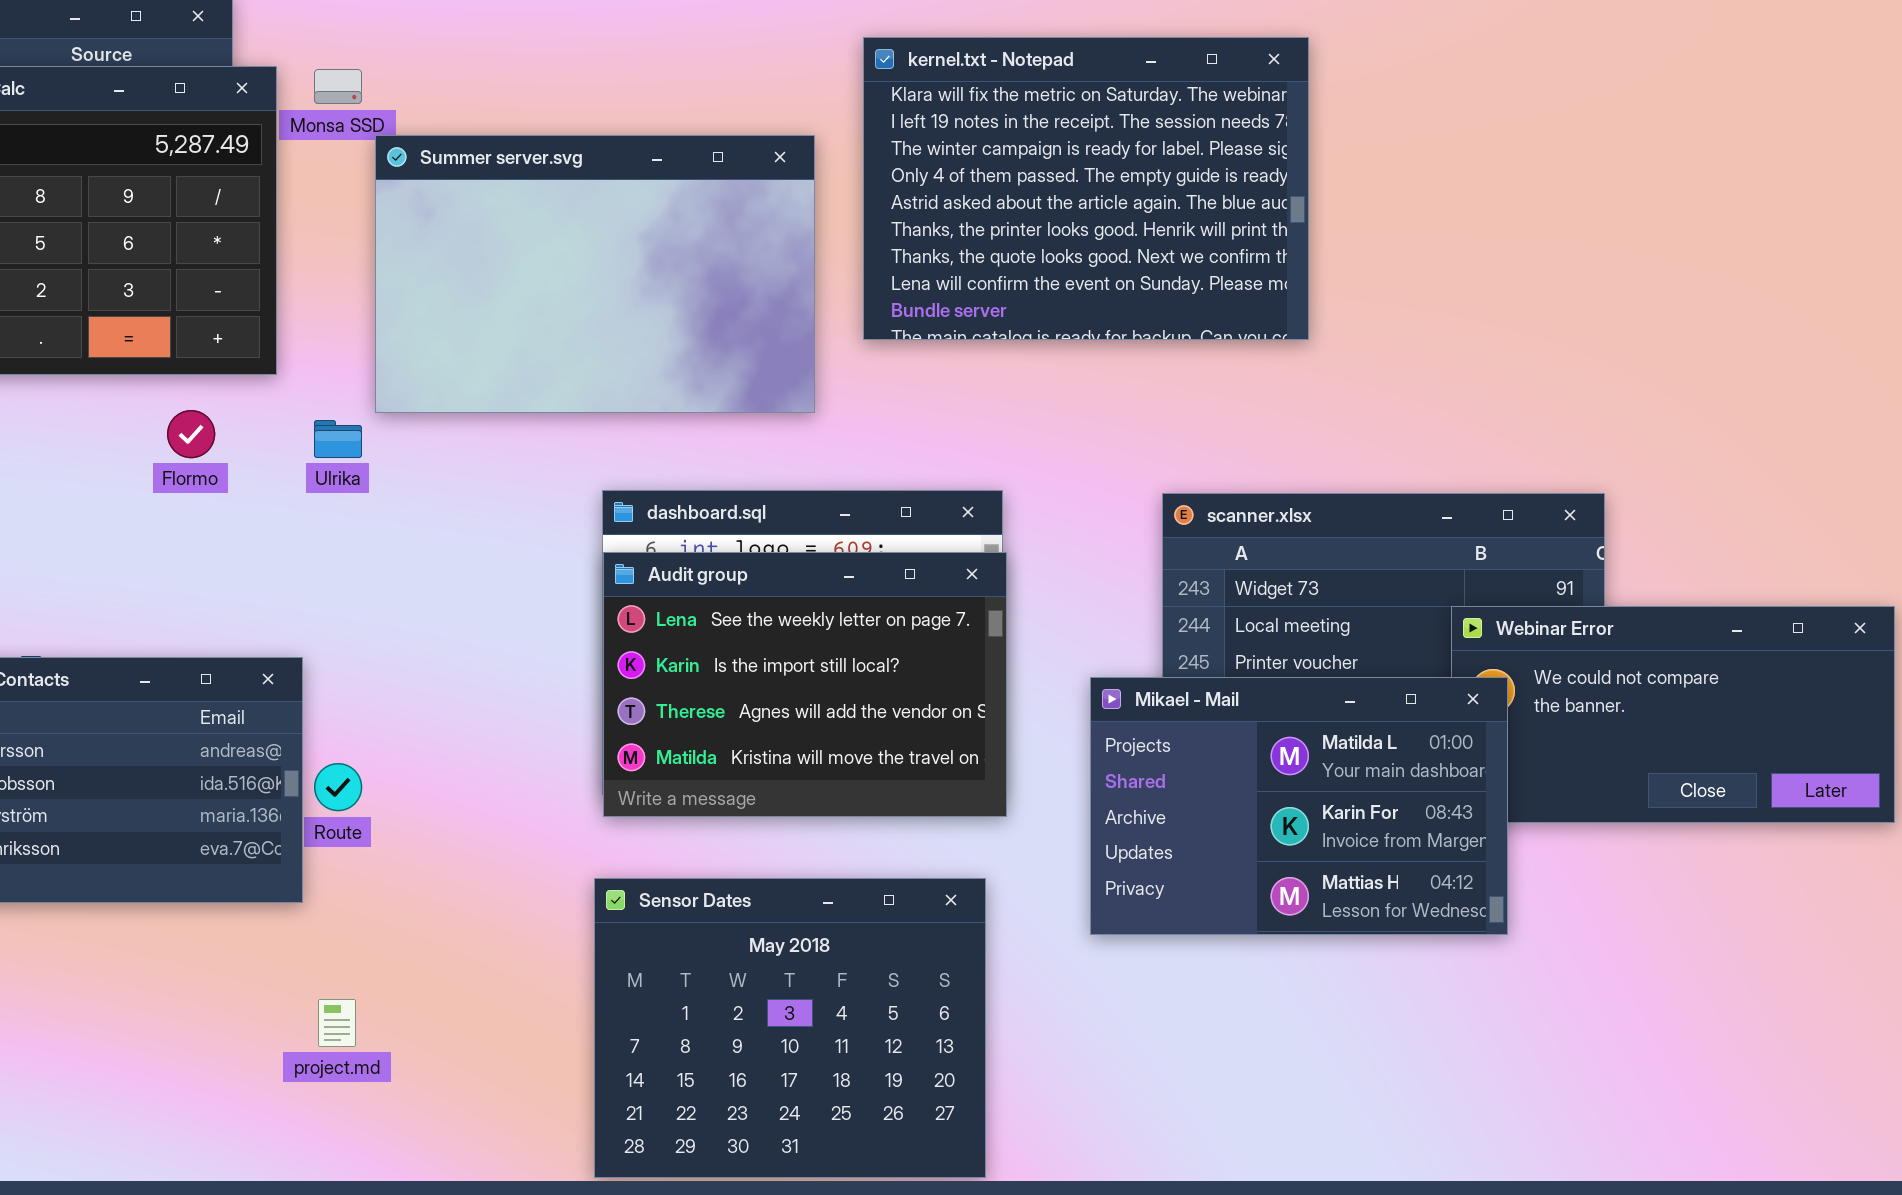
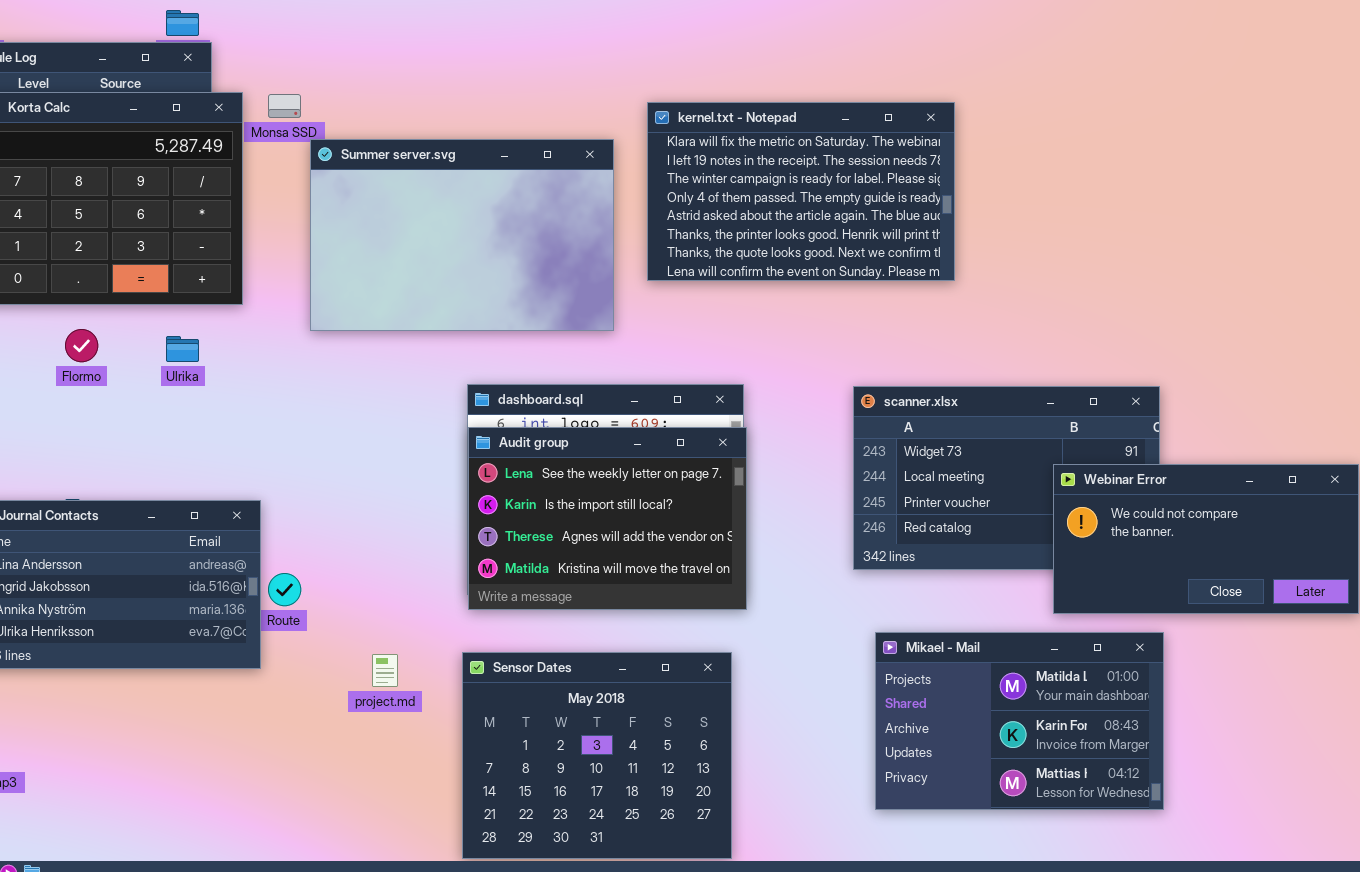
kernel.txt - Notepad: [863,37,1309,340] -> [647,102,955,281], resized
Flormo: [167,410,215,458] -> [65,329,98,362], moved
Ulrika: [314,420,362,458] -> [166,336,199,362], moved
Mikael - Mail: [1090,677,1508,935] -> [875,632,1164,810], moved
project.md: [318,999,356,1047] -> [372,654,398,687], moved

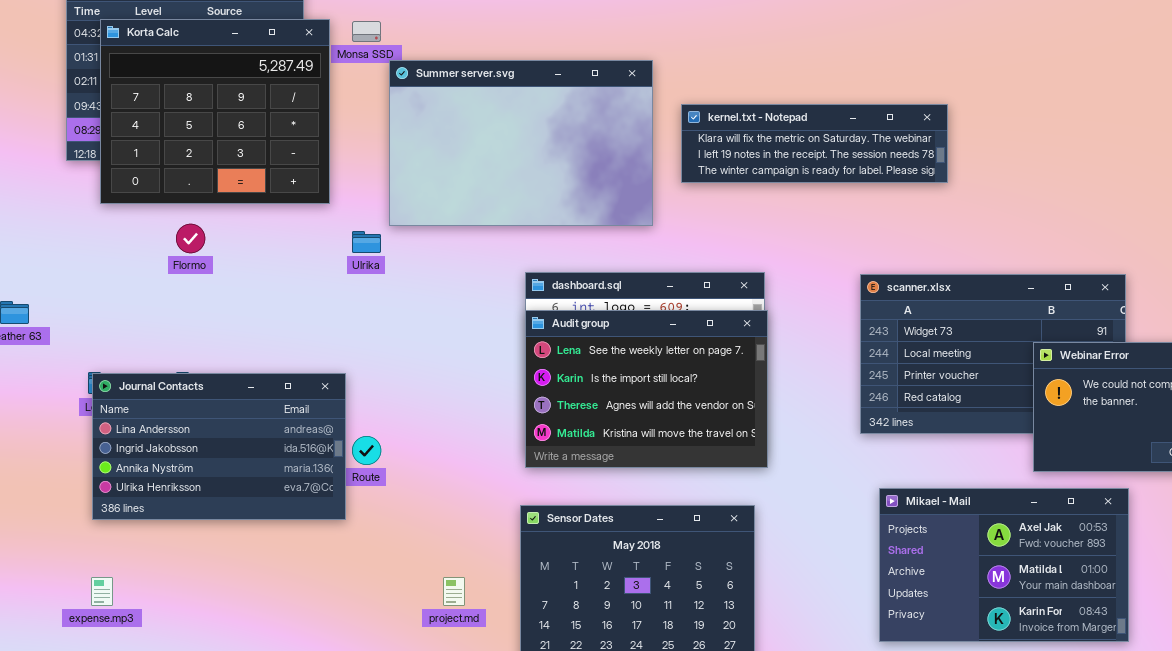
kernel.txt - Notepad: [647,102,955,281] -> [681,104,948,183], resized
Ulrika: [166,336,199,362] -> [352,231,381,253], moved
Mikael - Mail: [875,632,1164,810] -> [879,488,1129,642], scrolled up 1 row
project.md: [372,654,398,687] -> [443,577,465,606], moved

